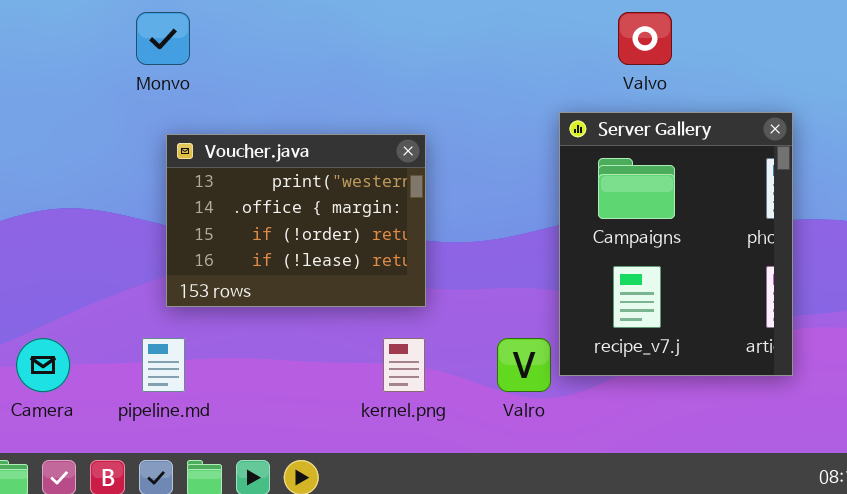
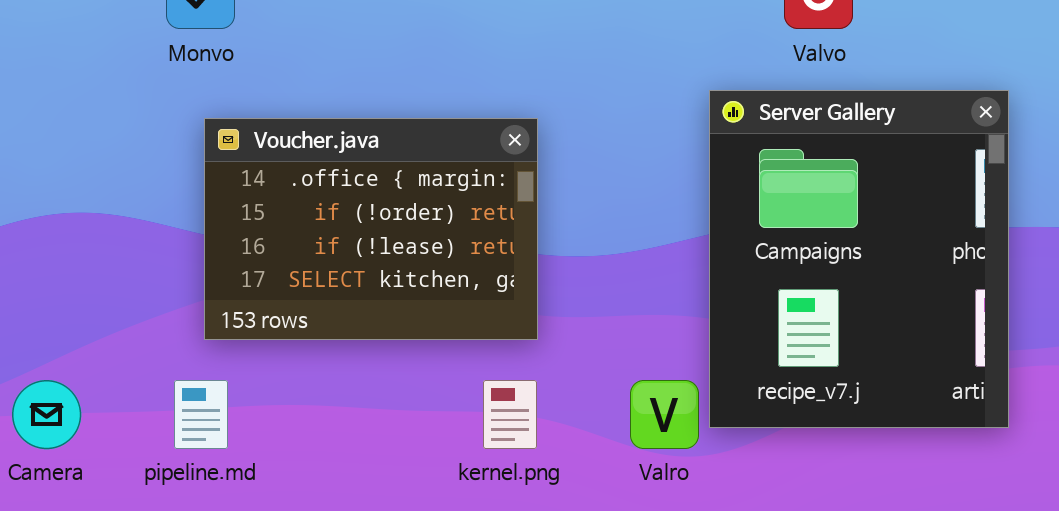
Voucher.java: [166,134,426,307] -> [204,118,538,340], scrolled down 1 row

